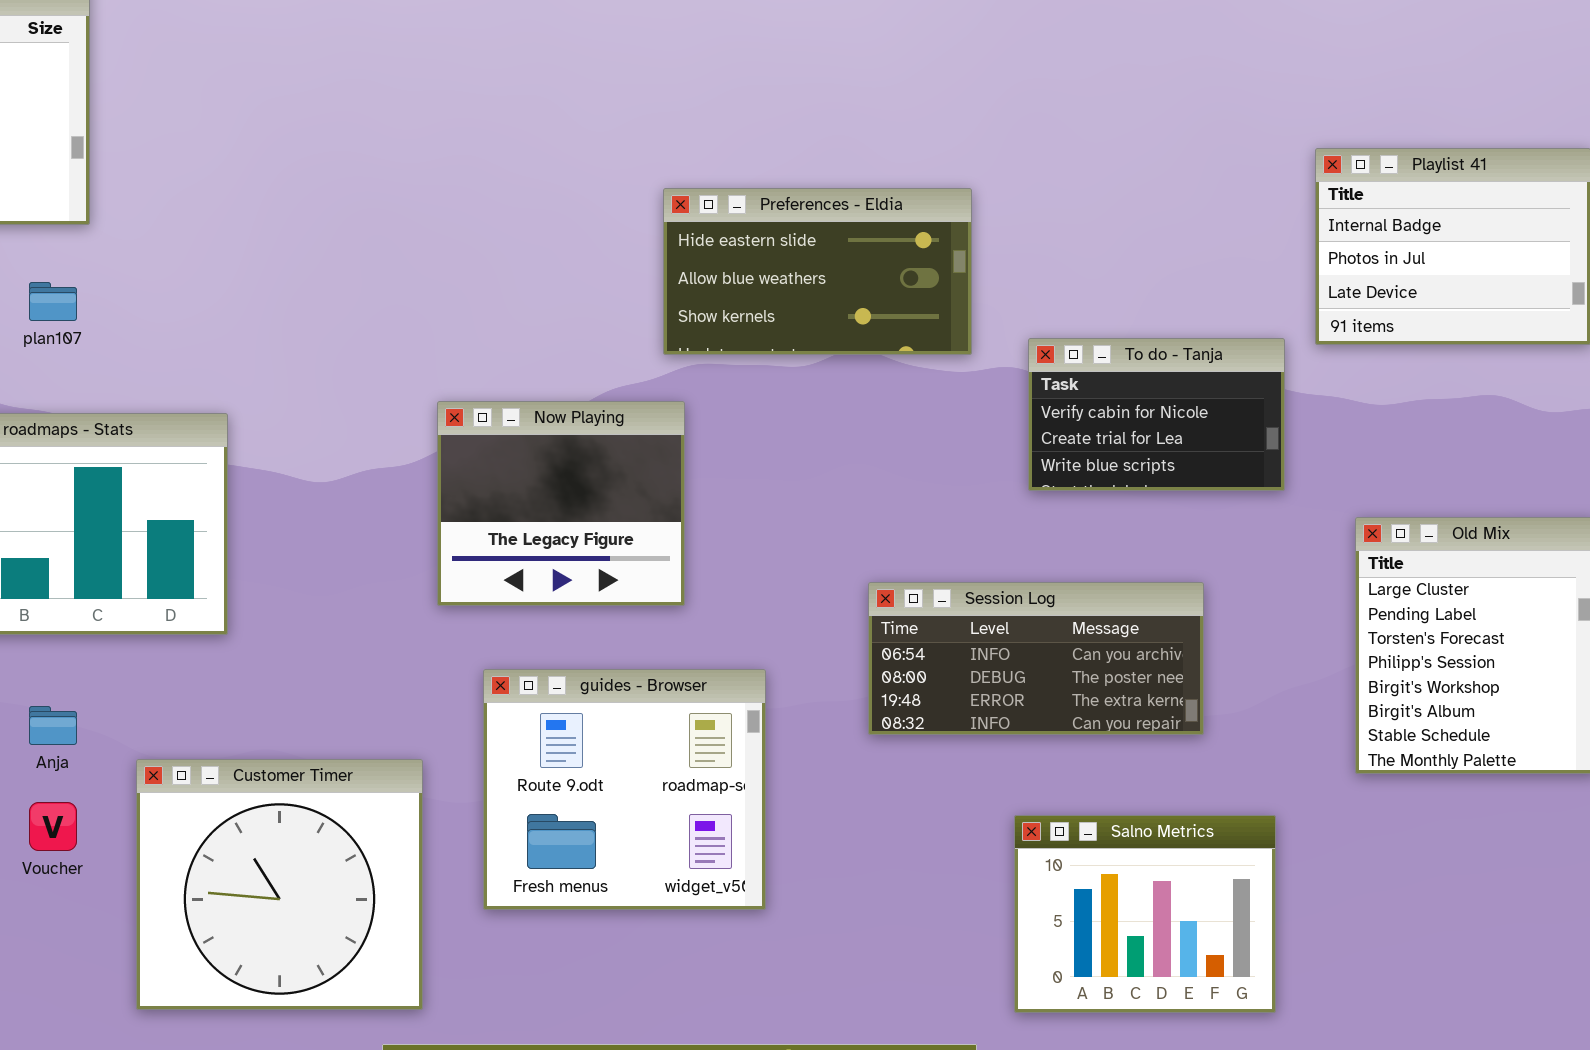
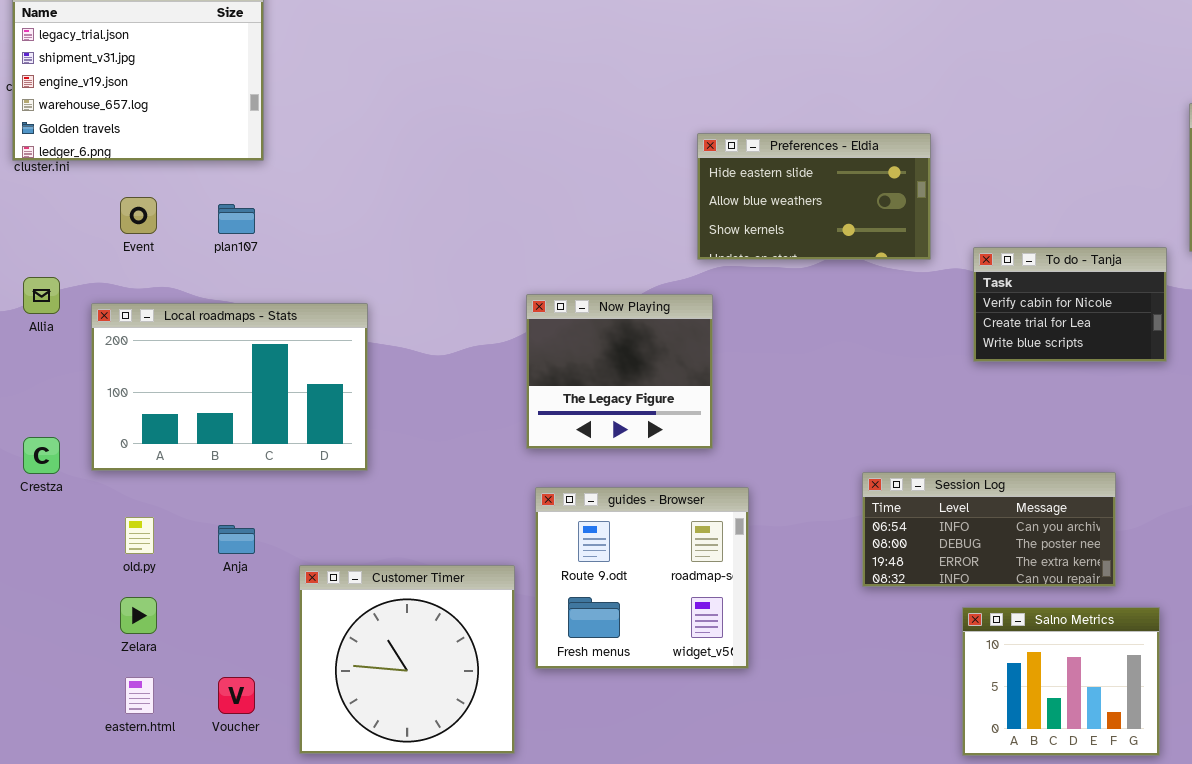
Session Log: [868,582,1204,735] -> [862,472,1116,587], moved
guides - Browser: [483,669,766,910] -> [535,487,749,669], moved
Voucher: [29,802,77,851] -> [218,677,255,714], moved

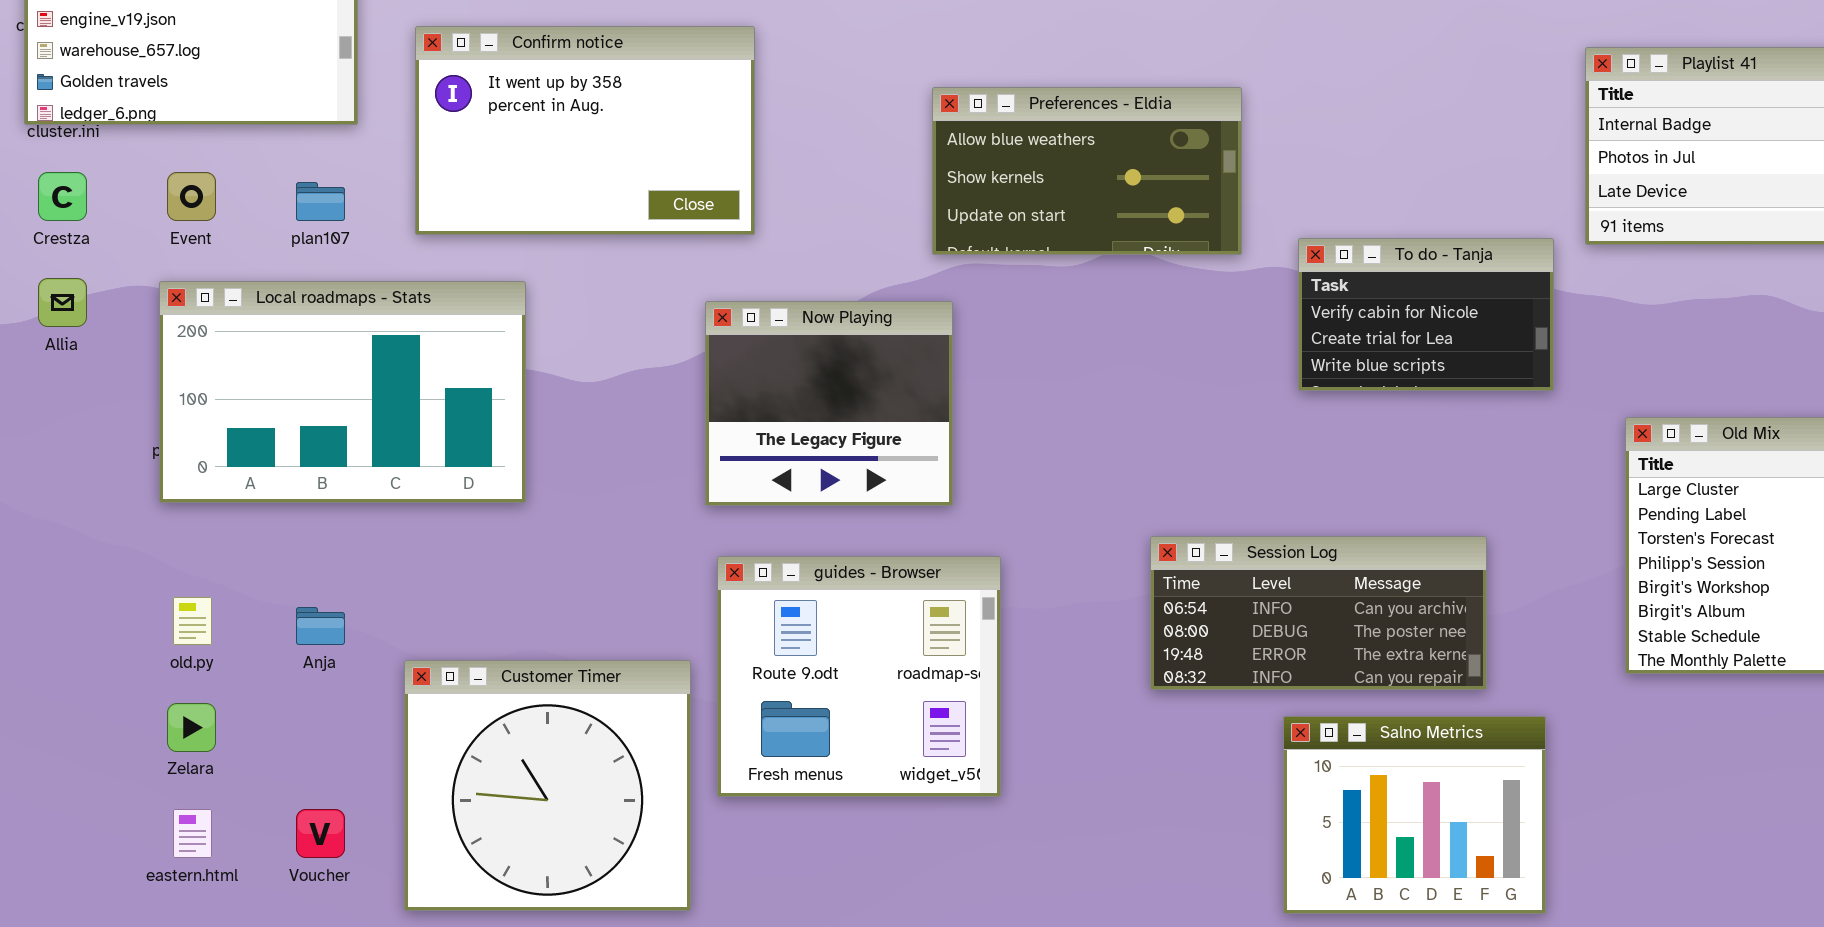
Confirm notice: none -> [415,26,755,235], opened
Preferences - Eldia: [697,133,931,260] -> [932,87,1242,255], scrolled down 1 row
Local roadmaps - Stats: [91,303,368,471] -> [159,281,526,503], moved
Crestza: [23,437,60,474] -> [38,172,87,221], moved

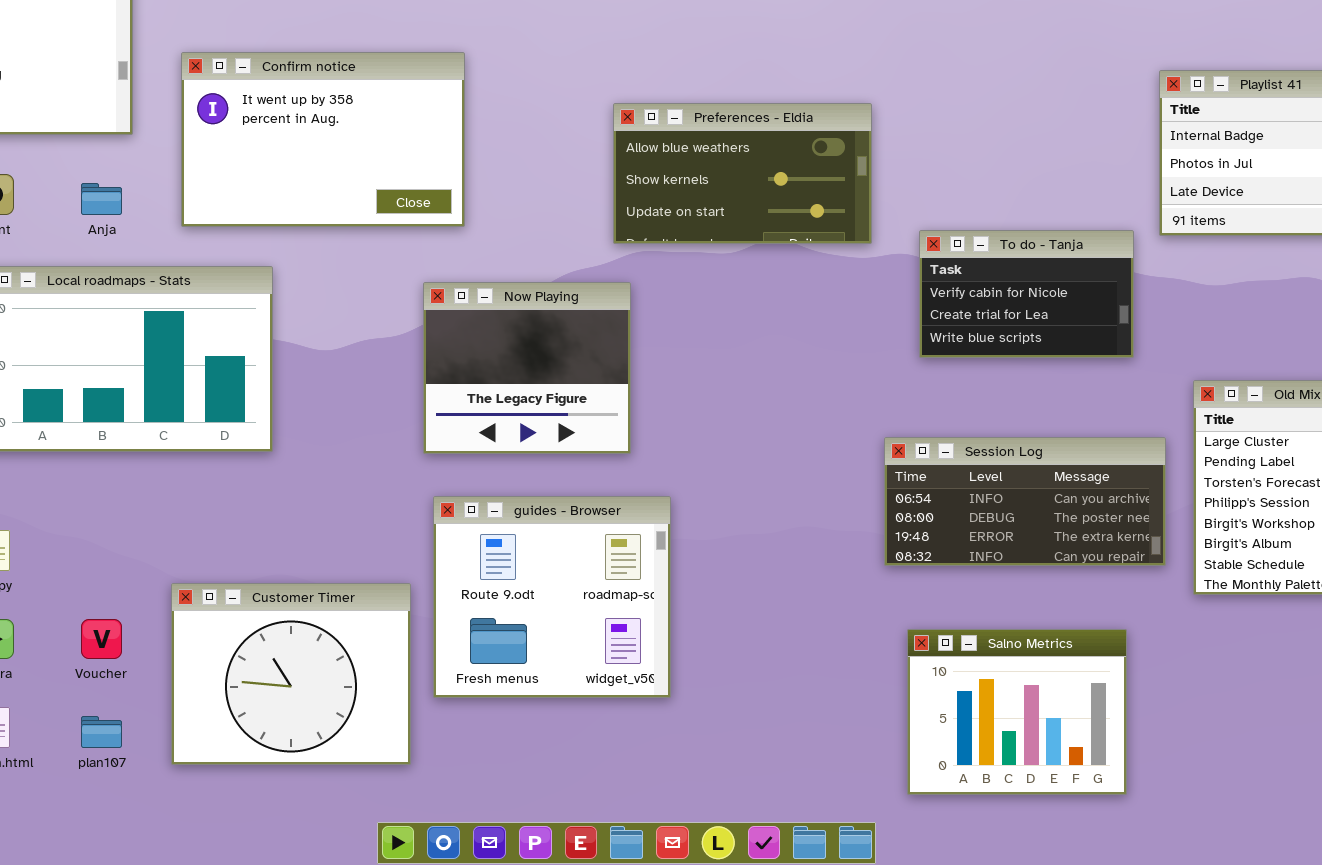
plan107: [296,182,345,221] -> [81,716,122,748], moved
Session Log: [1150,536,1487,690] -> [884,437,1166,566], moved
Anja: [296,607,345,645] -> [81,183,122,215], moved
Customer Timer: [404,660,691,911] -> [171,583,411,765], resized
Voucher: [296,809,345,858] -> [81,619,122,659], moved

